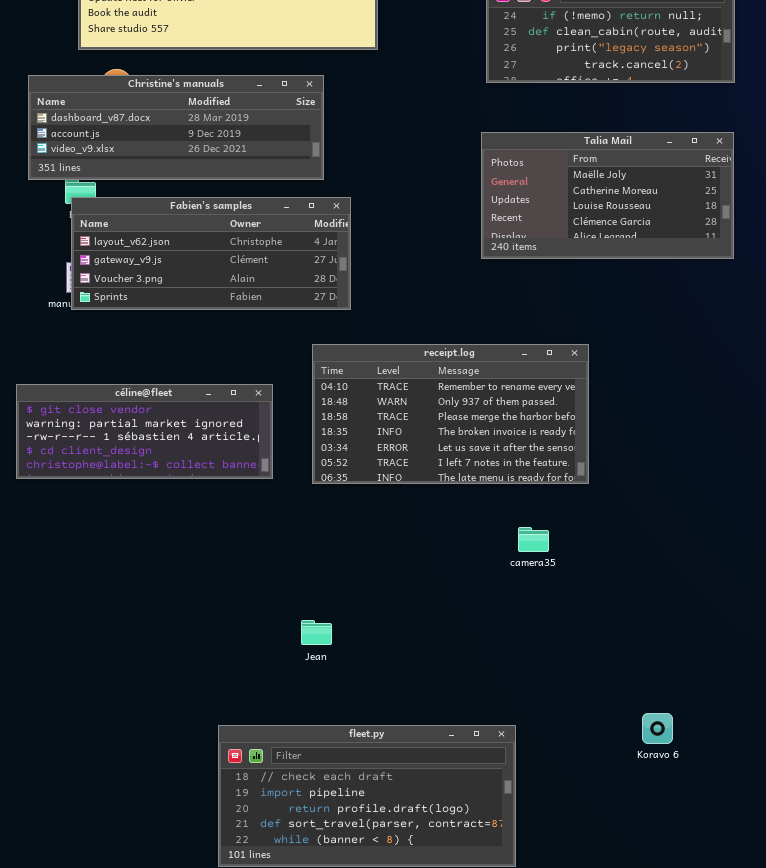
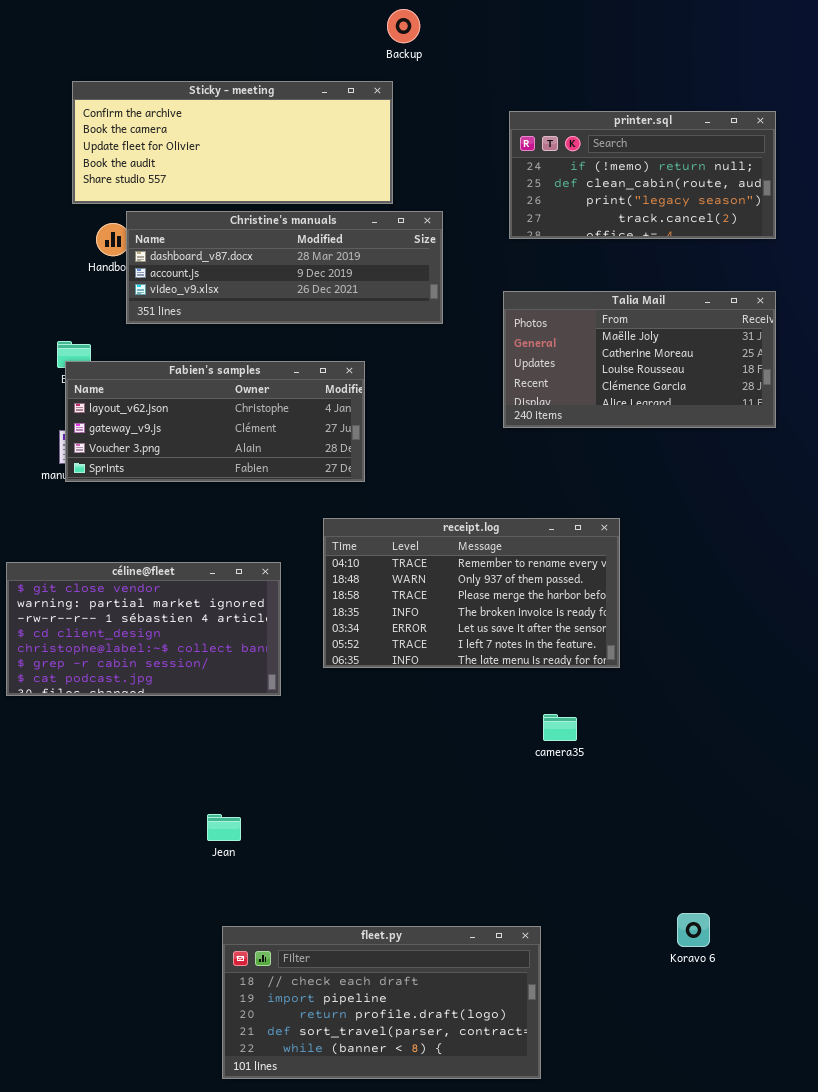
Christine's manuals: [28,75,324,180] -> [126,211,443,324], moved
céline@fleet: [16,384,273,479] -> [6,562,281,696], resized
Jean: [301,620,332,645] -> [207,814,241,841], moved

